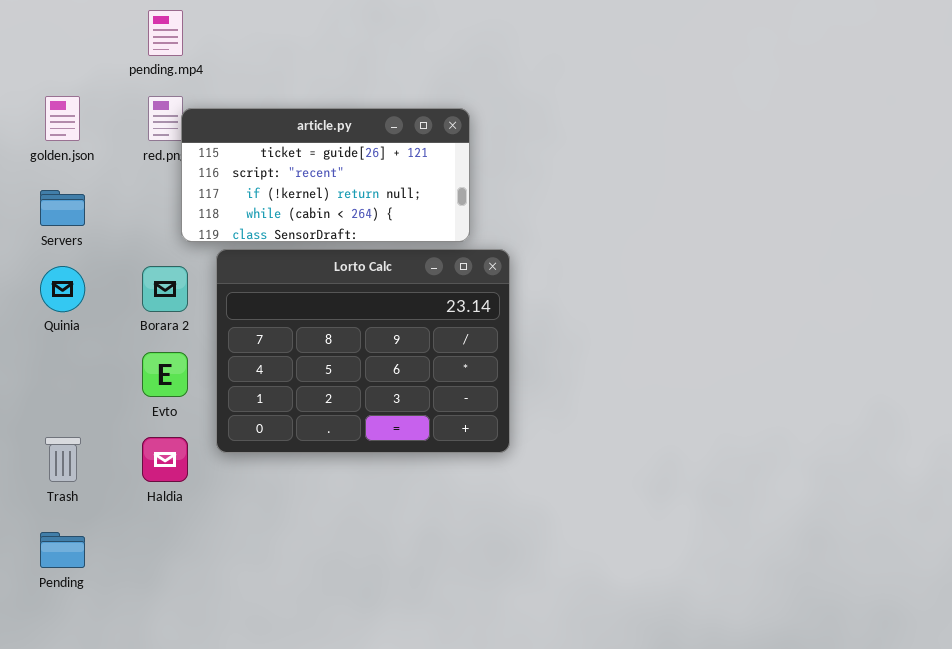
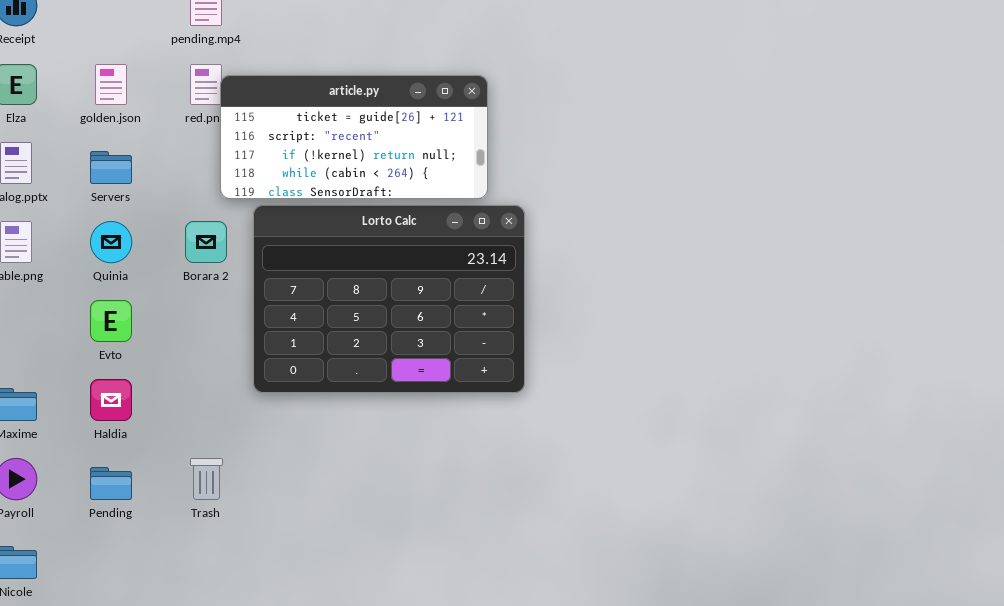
Evto: [142,352,188,397] -> [90,300,132,342], moved
Trash: [45,437,81,482] -> [190,458,223,500], moved
Haldia: [142,437,188,482] -> [90,379,132,421], moved

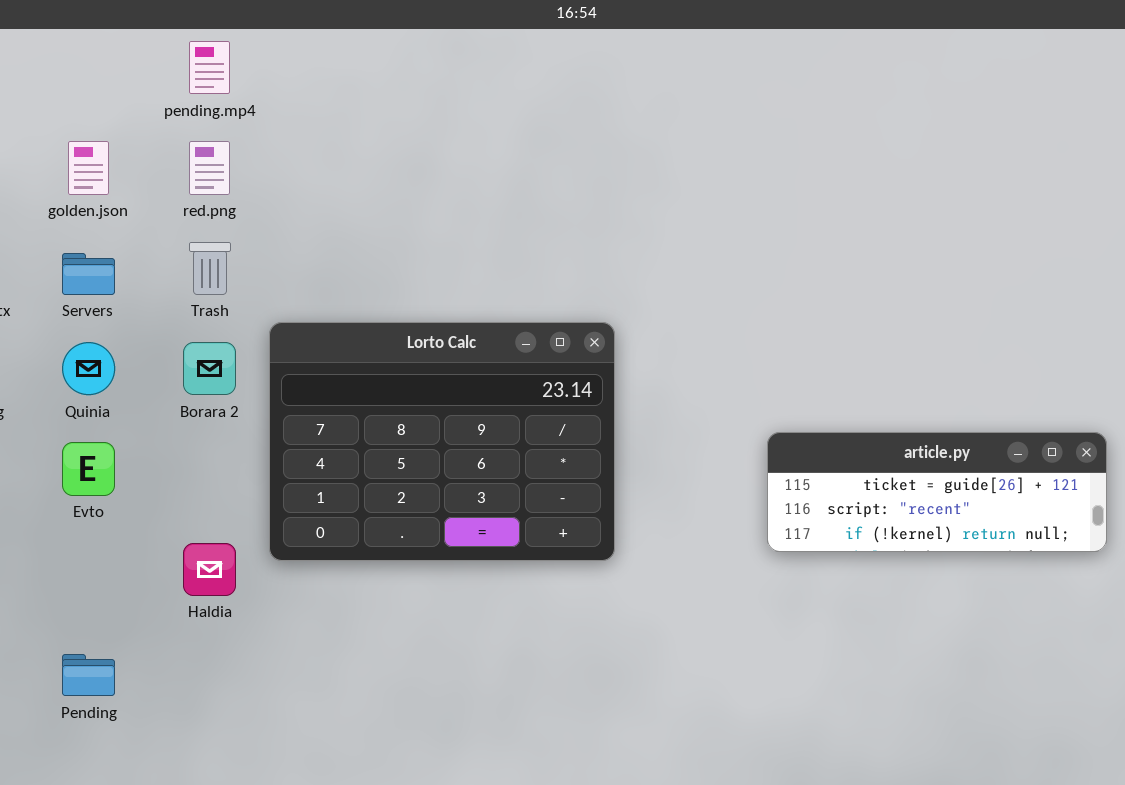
article.py: [220,75,488,199] -> [767,432,1107,552], moved, resized
Haldia: [90,379,132,421] -> [183,543,236,596], moved
Trash: [190,458,223,500] -> [189,242,231,295], moved

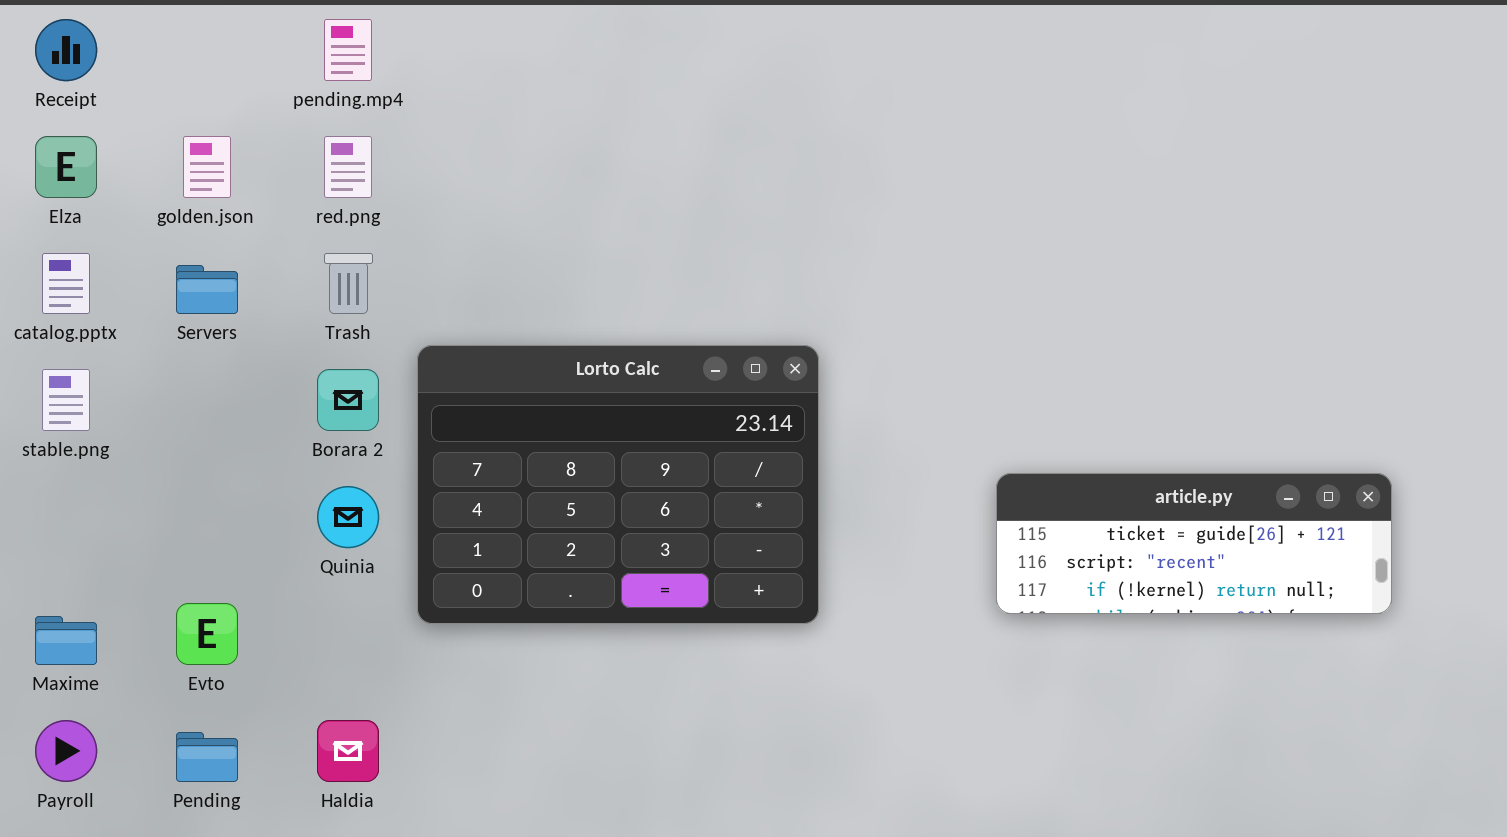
Quinia: [62,342,115,395] -> [317,486,379,548], moved
Evto: [62,442,115,496] -> [176,603,238,665], moved
Haldia: [183,543,236,596] -> [317,720,379,782], moved

